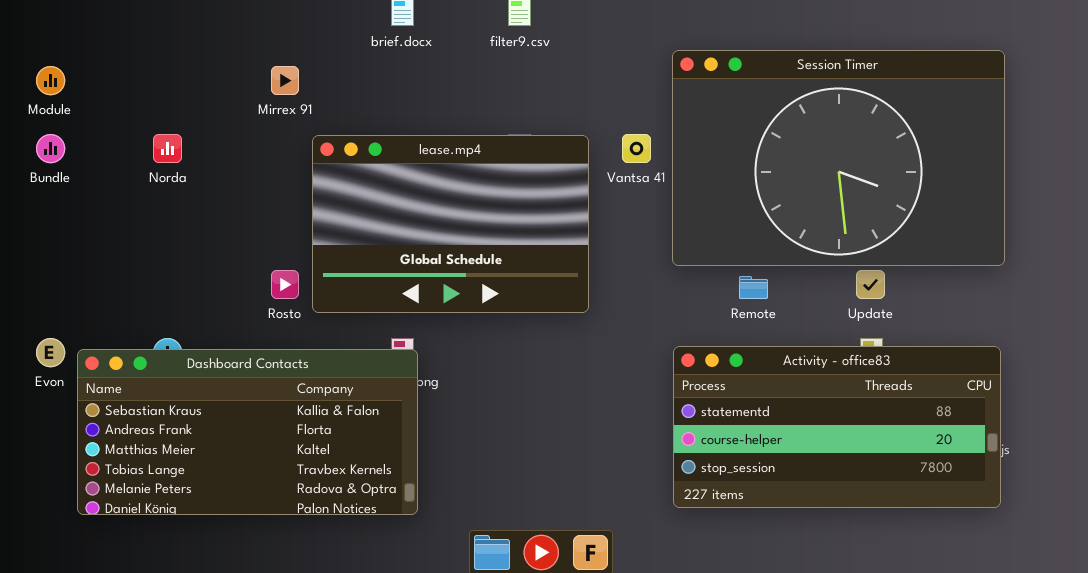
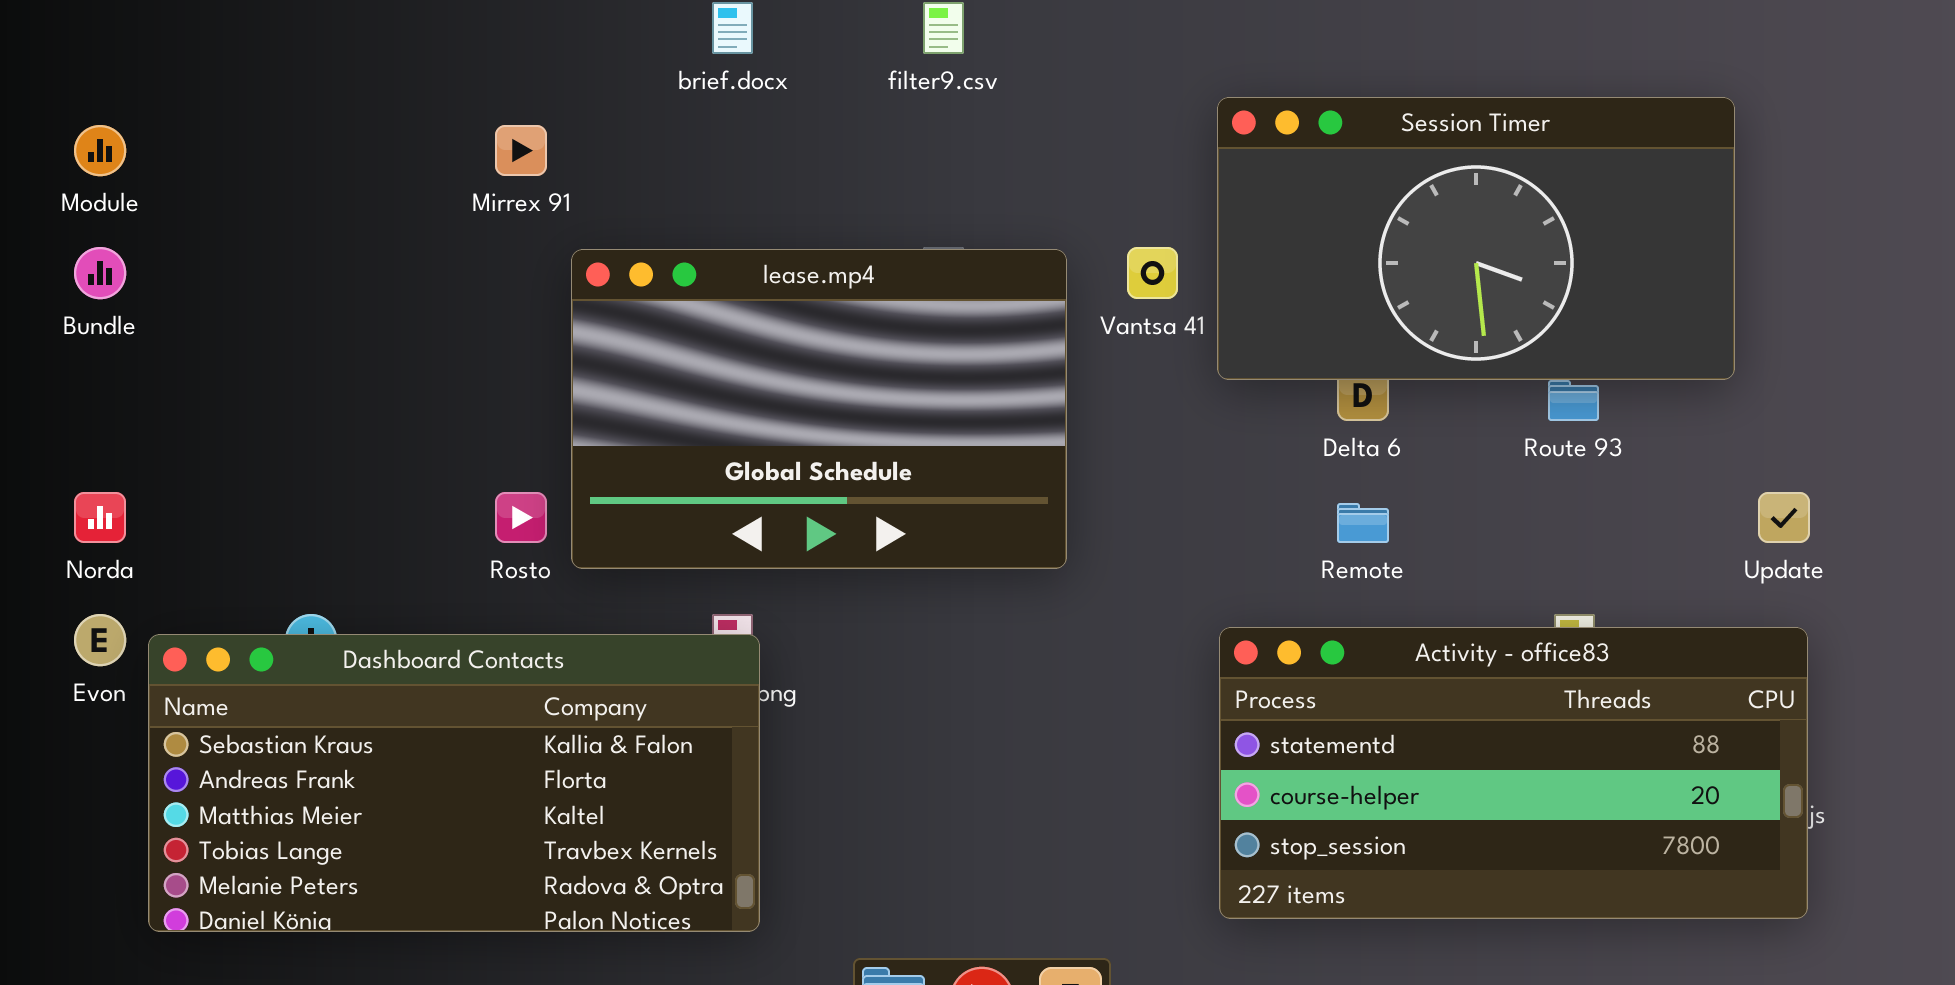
Session Timer: [672,50,1005,266] -> [1217,97,1735,380], resized
Norda: [153,134,182,163] -> [74,492,126,543], moved
Update: [856,270,885,299] -> [1758,492,1810,543], moved

